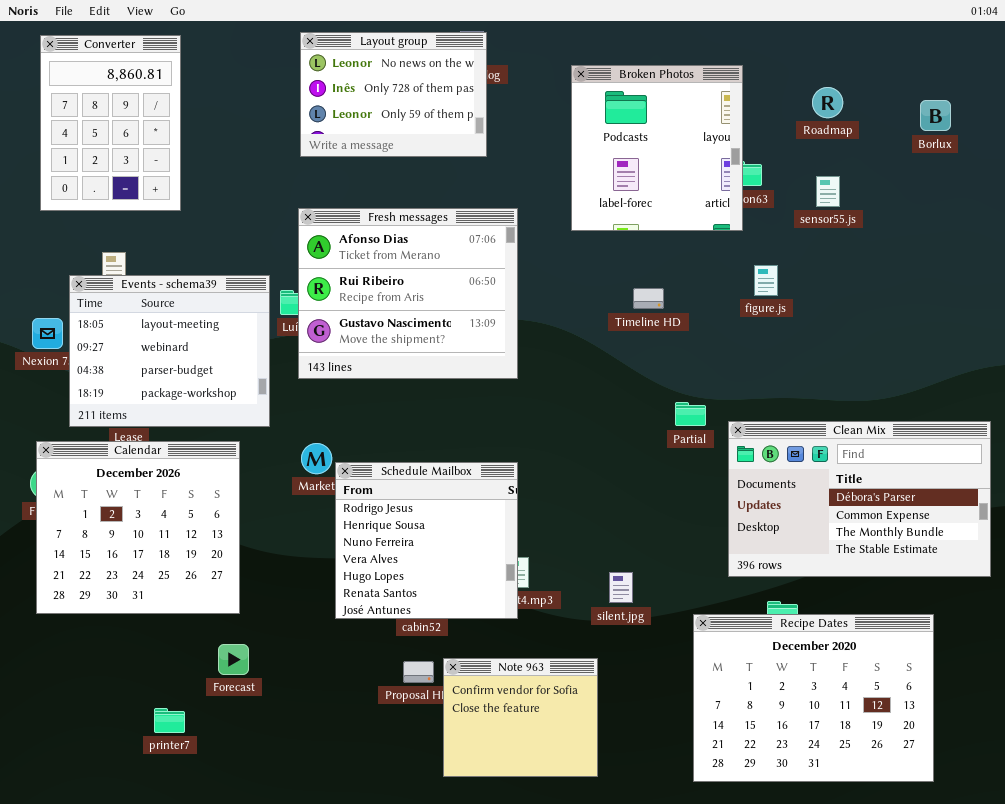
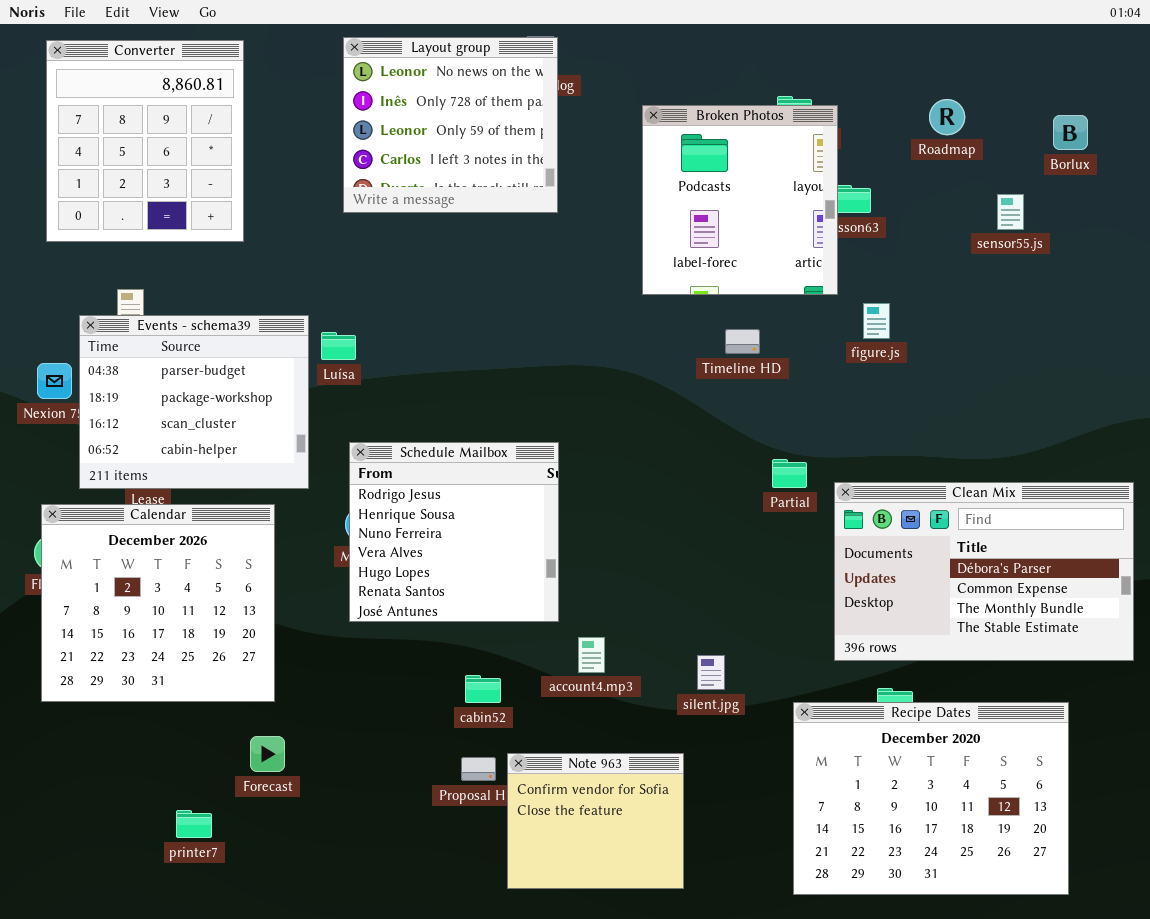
Layout group: [300,32,487,157] -> [343,37,558,213], resized
Converter: [40,35,181,211] -> [46,40,244,242], resized
Broken Photos: [571,65,743,231] -> [642,105,838,295], moved
sensor55.js: [816,176,840,207] -> [997,194,1024,230], moved
Fresh messages: [298,208,518,379] -> none, closed
Events - schema39: [69,275,270,427] -> [79,315,309,489], scrolled down 2 rows
Schedule Mailbox: [335,462,518,619] -> [349,442,559,622], moved

